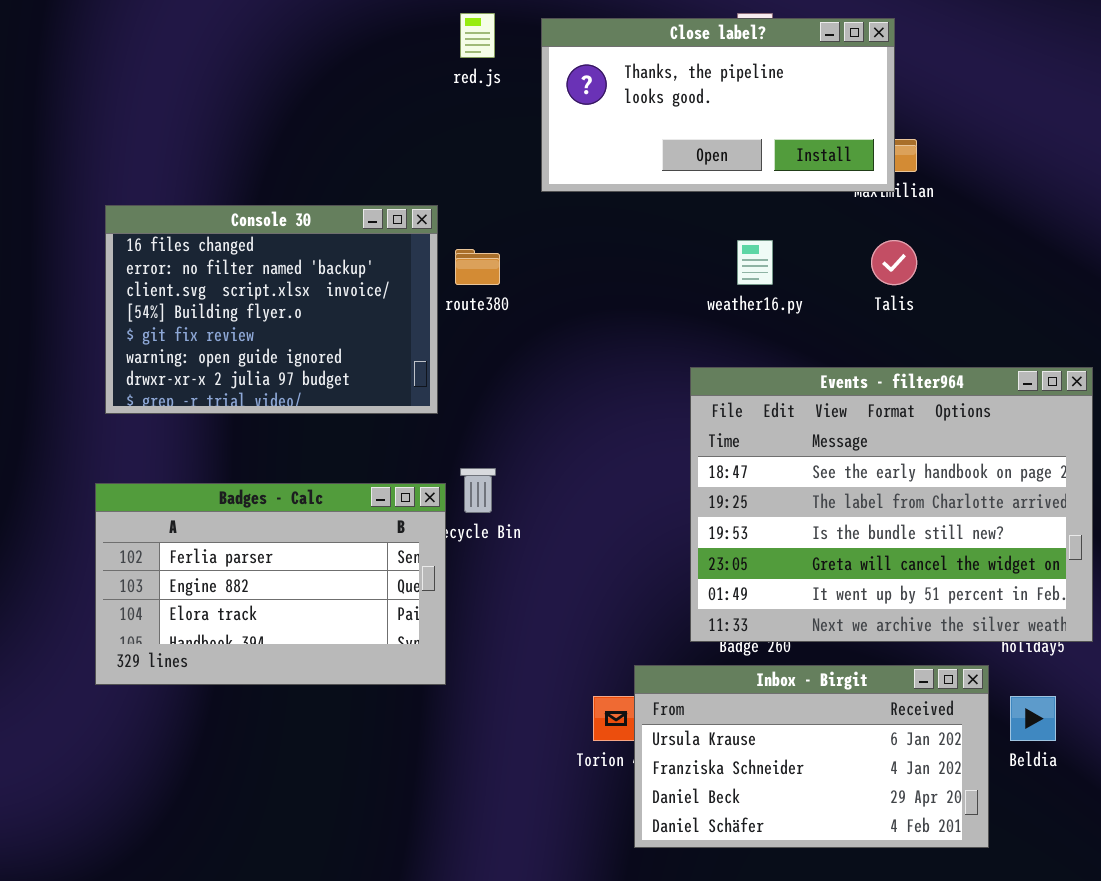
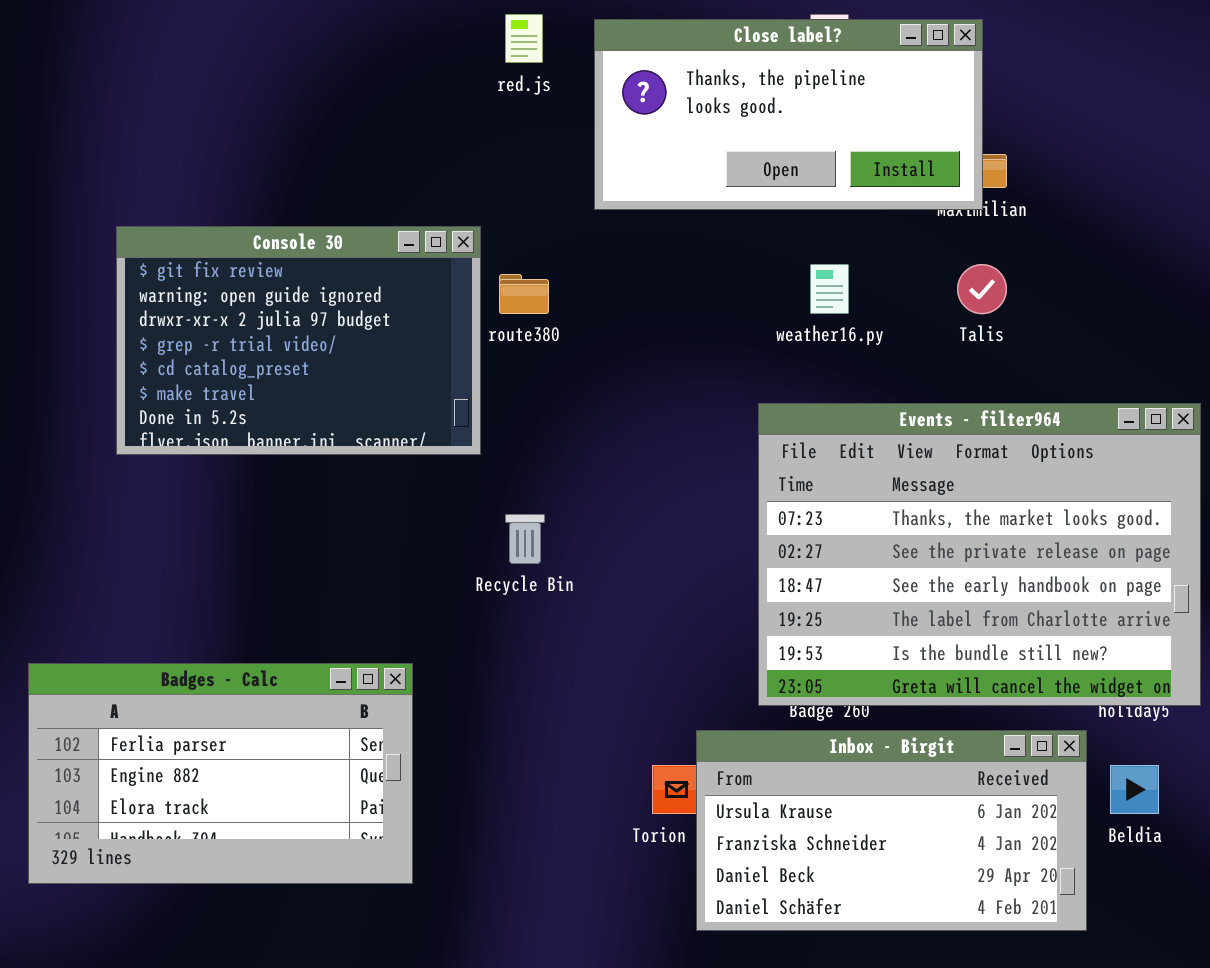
Console 30: [105,205,438,414] -> [116,226,481,455], scrolled down 4 rows
Events - filter964: [690,367,1093,642] -> [758,403,1201,706], scrolled up 2 rows
Badges - Calc: [95,483,446,685] -> [28,663,413,884], moved

